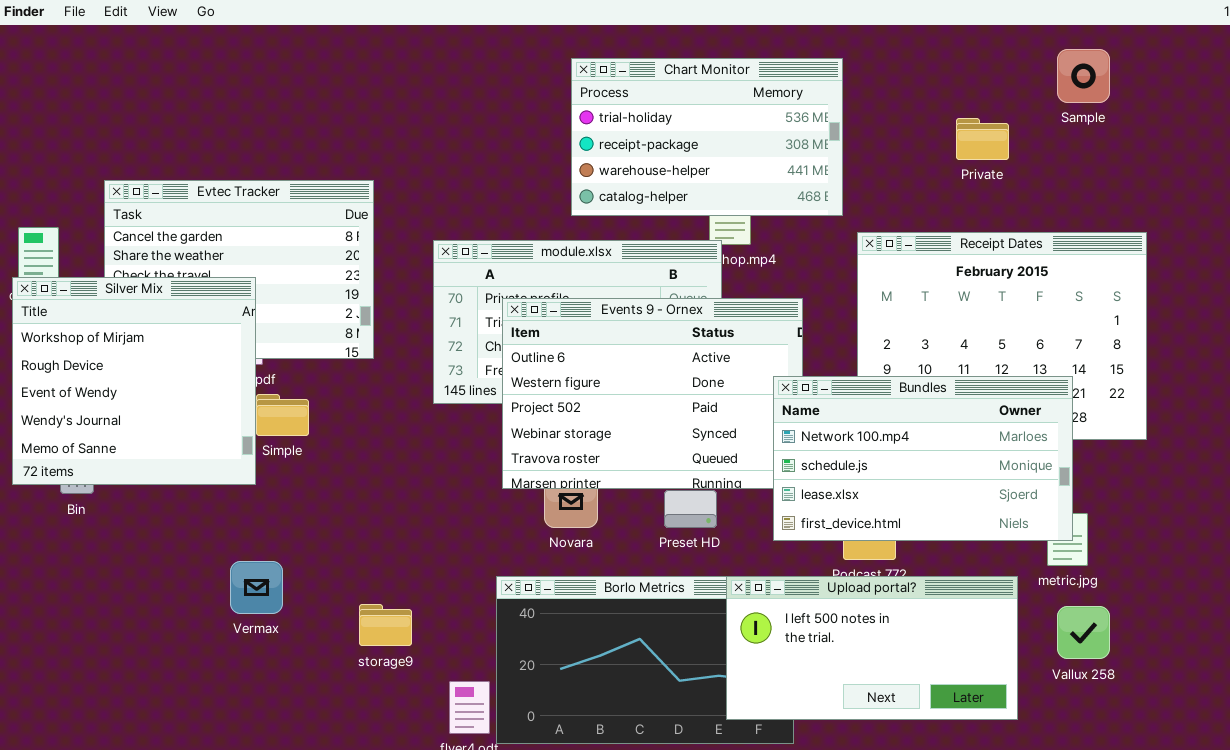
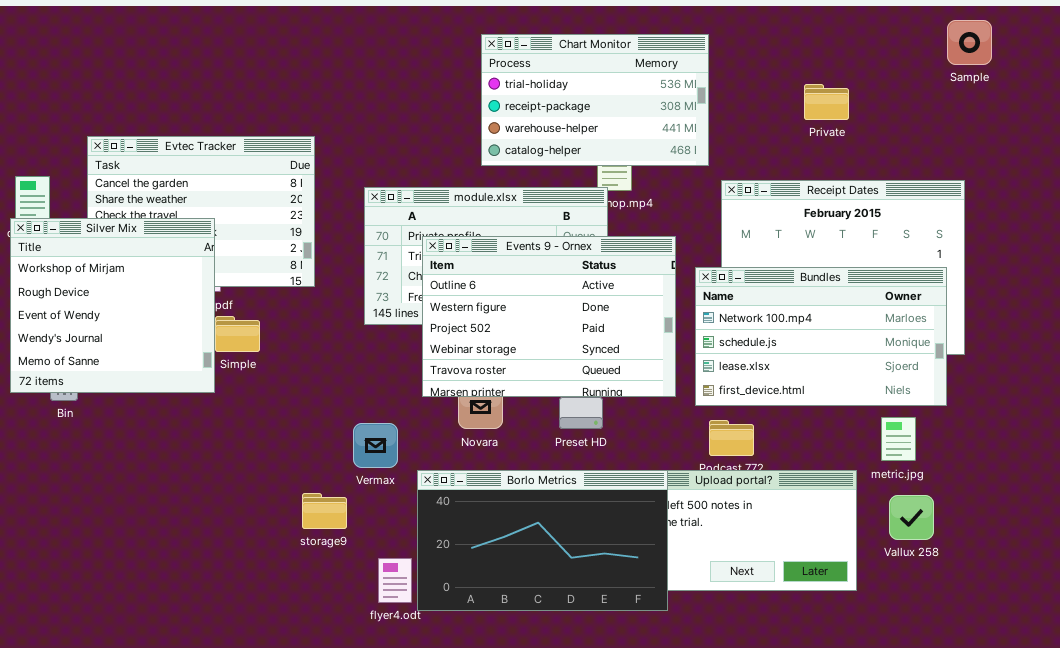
Sample: [1057,49,1110,103] -> [947,20,992,65], moved
Bundles: [773,376,1073,541] -> [695,267,947,406], moved
Vermax: [230,561,283,614] -> [353,423,398,468], moved
Borlo Metrics: [496,576,794,744] -> [417,470,668,611], raised

